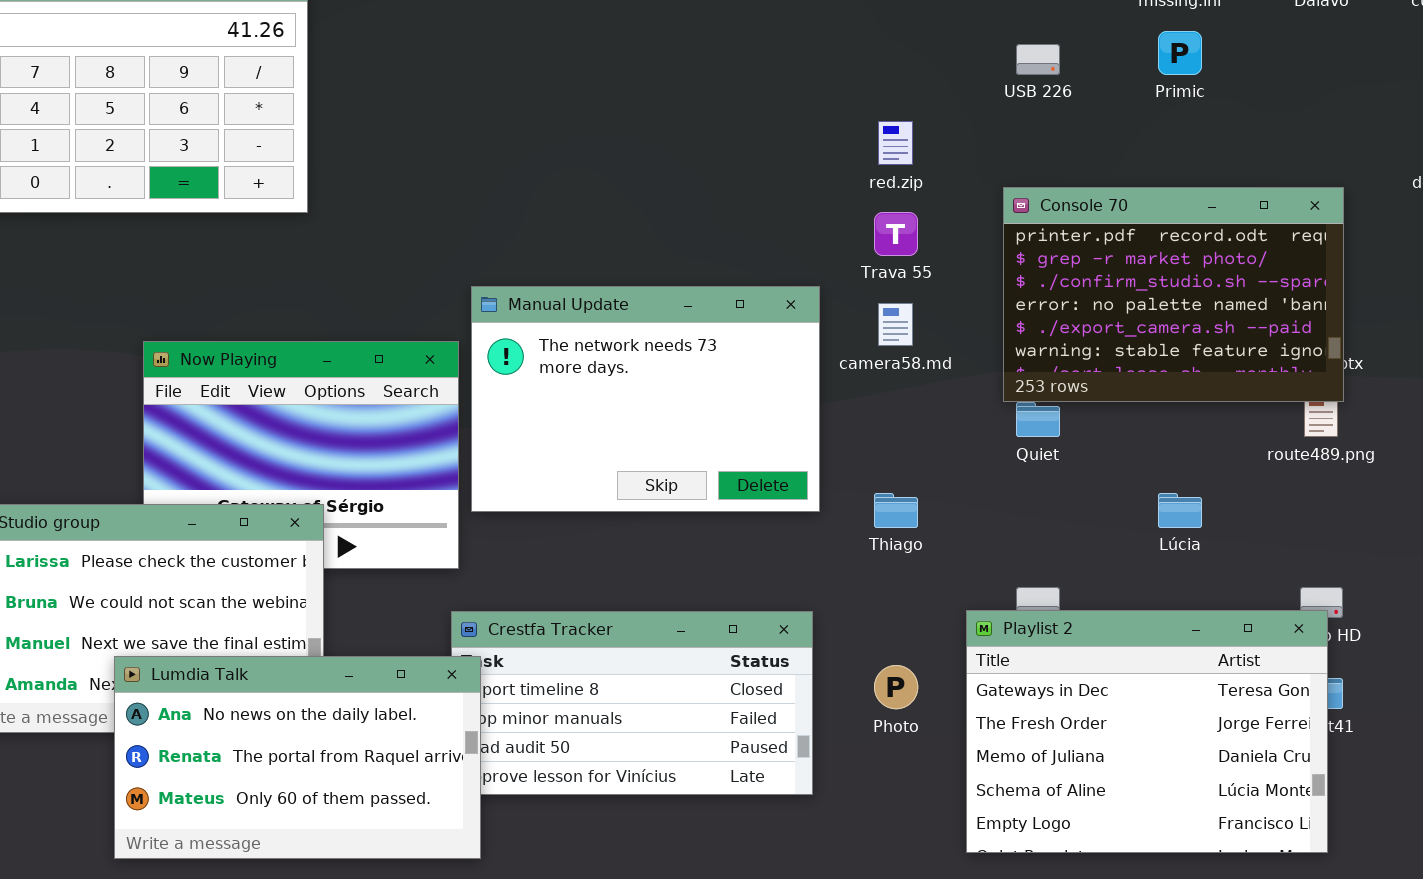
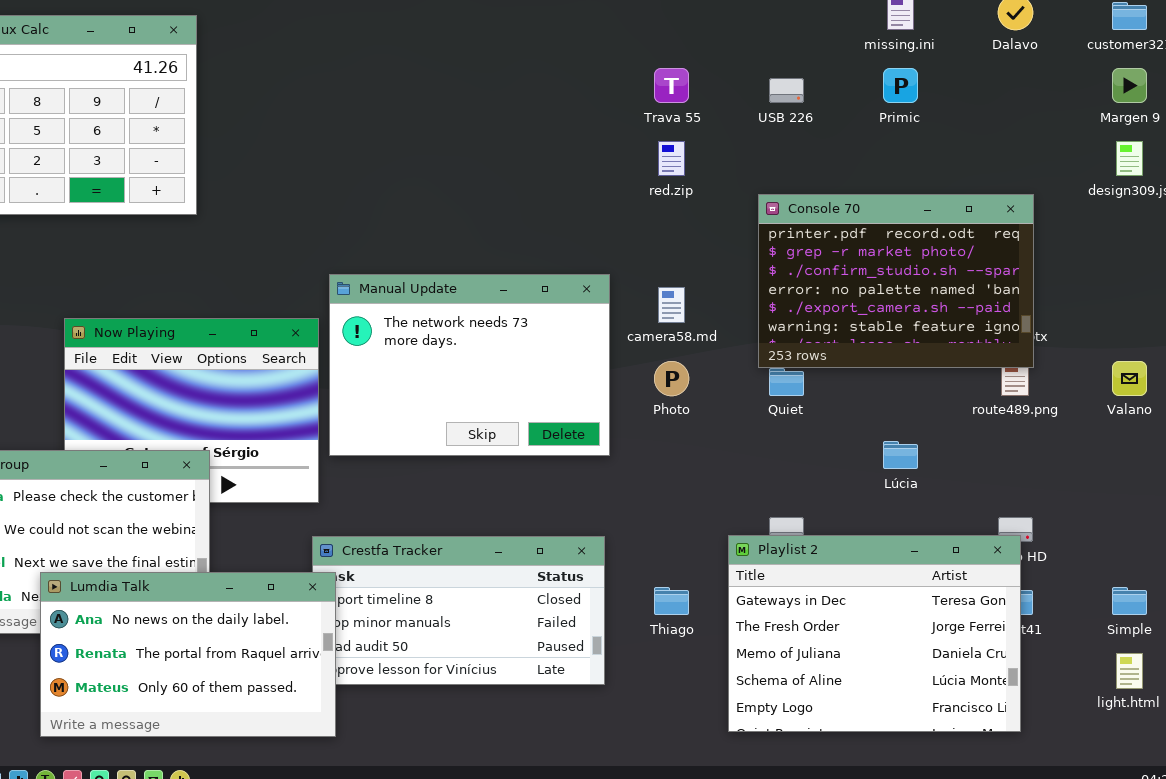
Trava 55: [874,212,918,256] -> [654,68,689,103], moved
Thiago: [874,493,918,528] -> [654,587,689,615], moved
Photo: [874,665,918,709] -> [654,361,689,396], moved

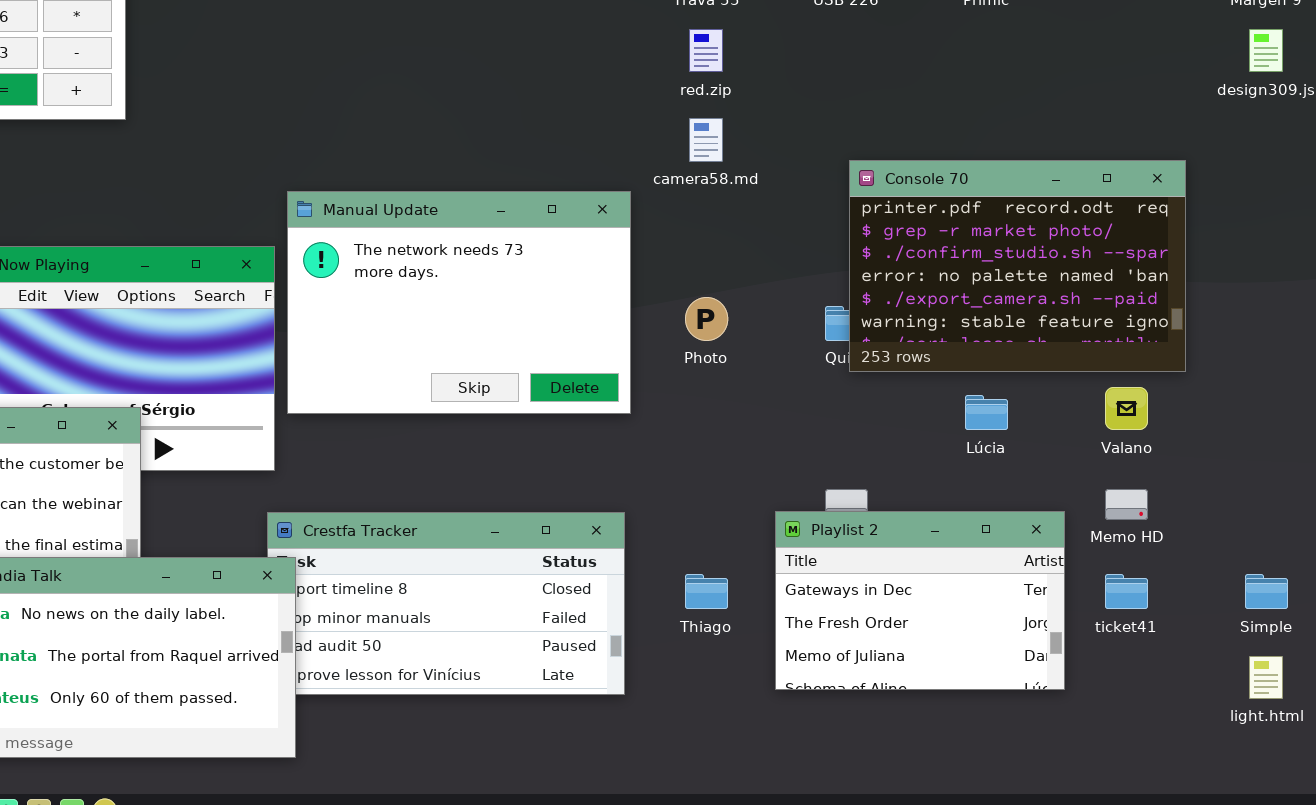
Console 70: [758,194,1034,368] -> [849,160,1186,372], moved
camera58.md: [658,287,685,323] -> [689,118,723,162], moved
Valano: [1112,361,1147,396] -> [1105,387,1148,430], moved
Playlist 2: [728,535,1021,732] -> [775,511,1065,690], resized

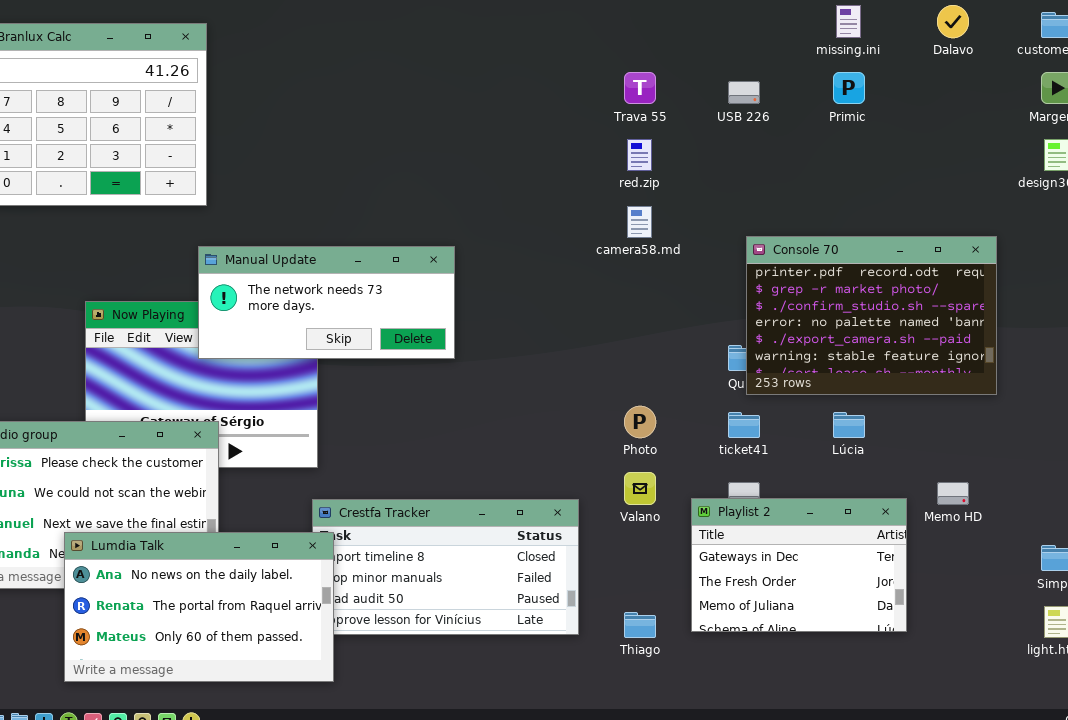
Manual Update: [287,191,631,414] -> [198,246,455,359], moved, resized
Photo: [685,297,728,341] -> [624,406,656,438], moved
Valano: [1105,387,1148,430] -> [624,472,656,505], moved
Thiago: [685,574,728,609] -> [624,612,656,638], moved
ticket41: [1105,574,1148,609] -> [728,412,760,438], moved

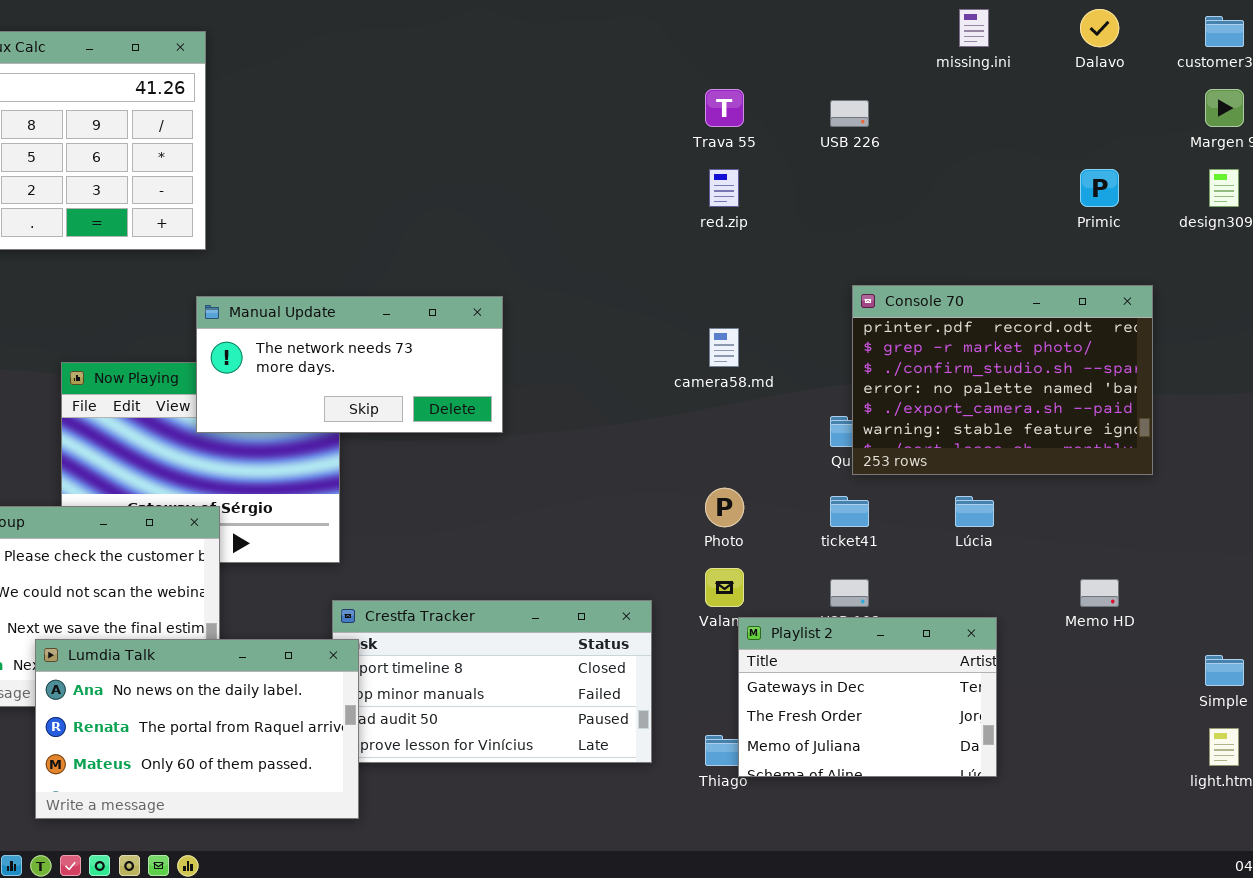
Primic: [833,72,865,104] -> [1080,169,1119,207], moved
camera58.md: [627,206,652,238] -> [709,328,739,367], moved
Playlist 2: [691,498,907,632] -> [738,617,997,777], moved

